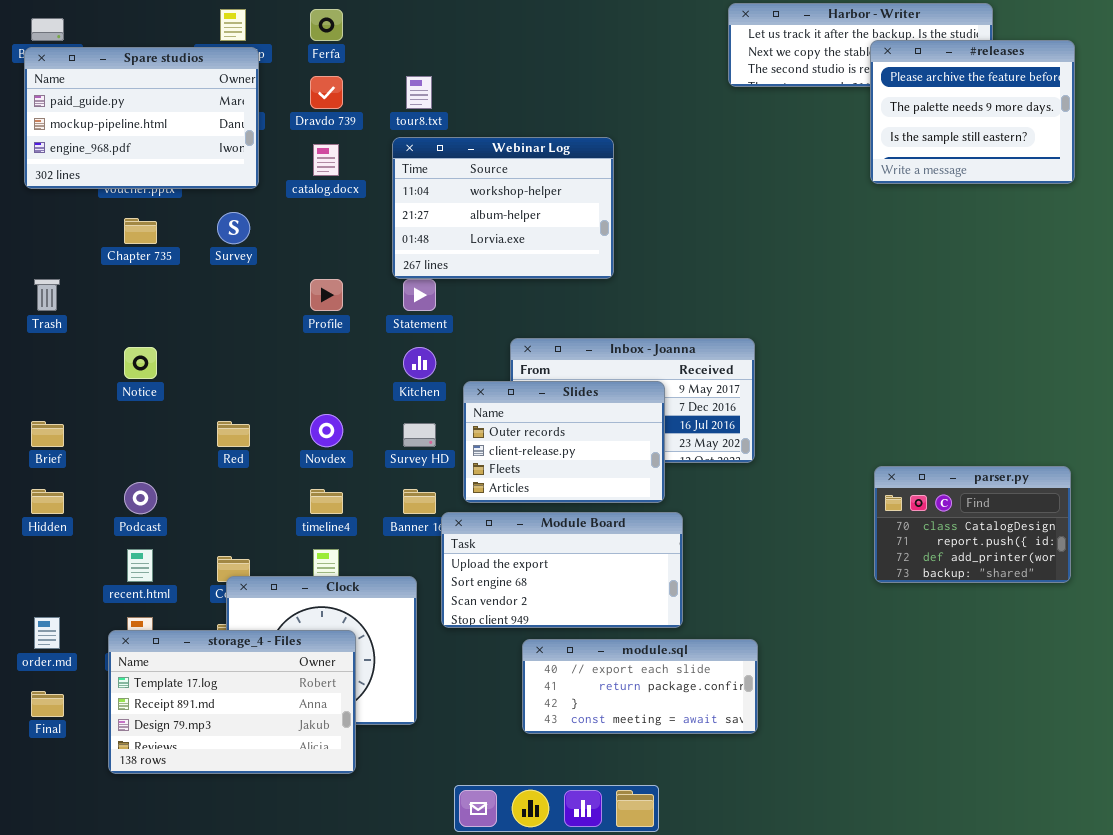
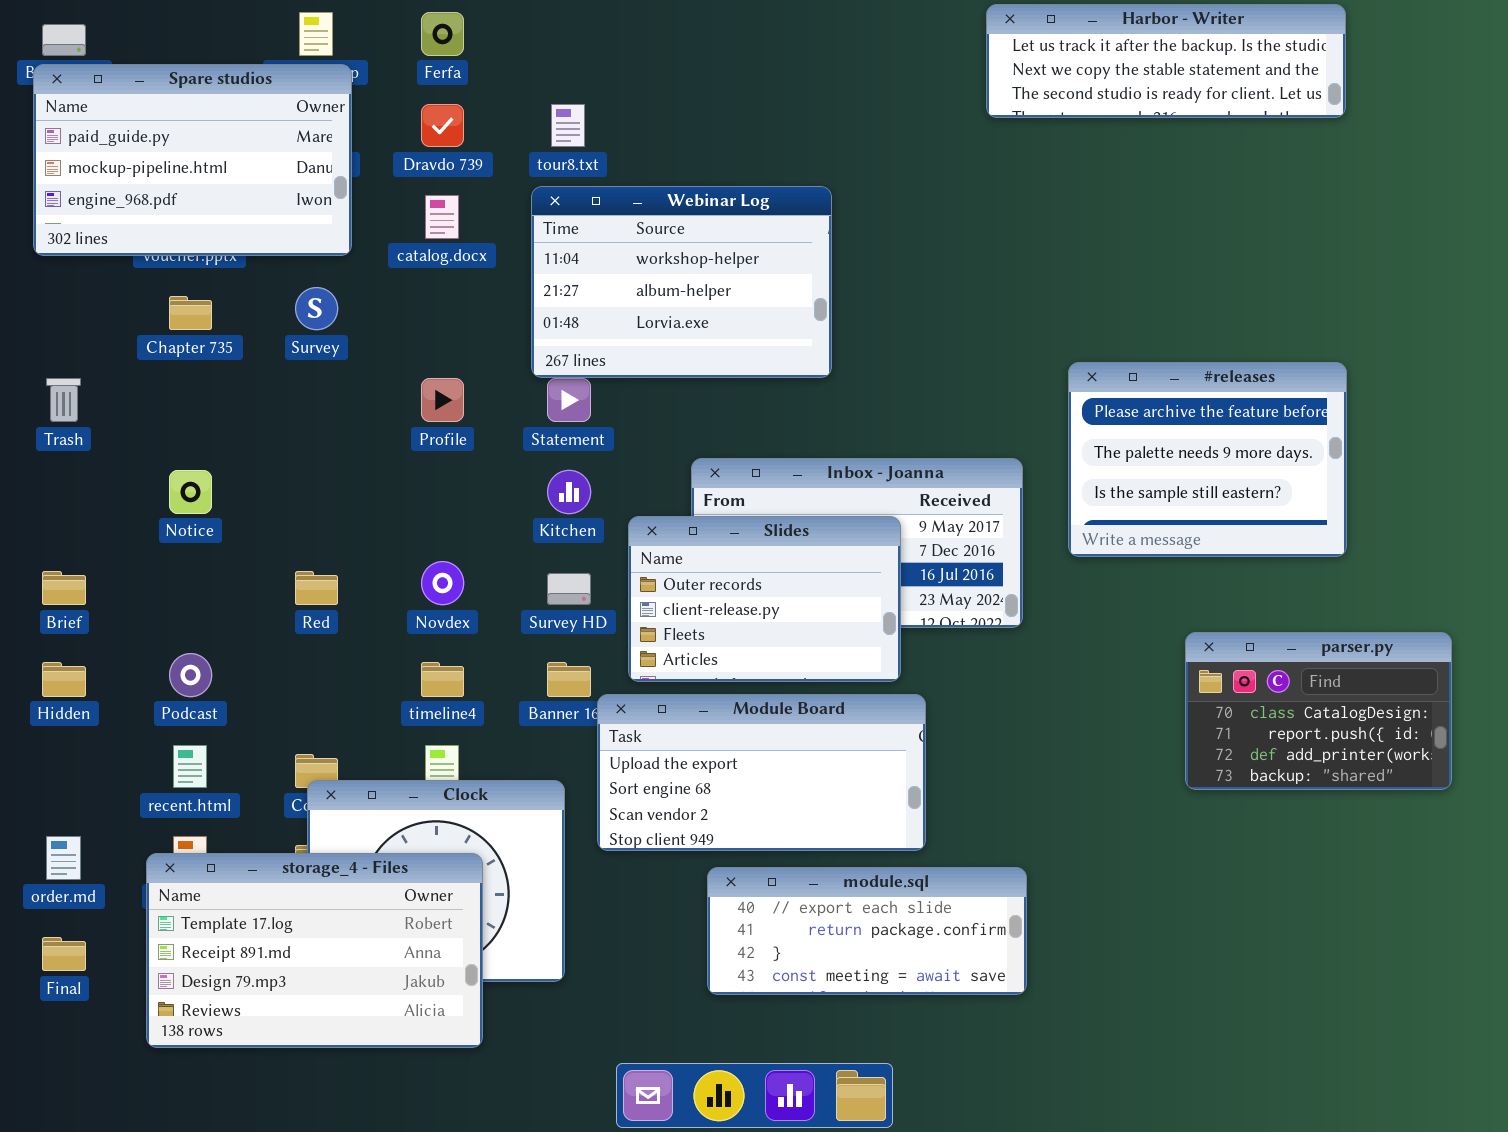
#releases: [870,40,1075,184] -> [1068,362,1347,557], moved

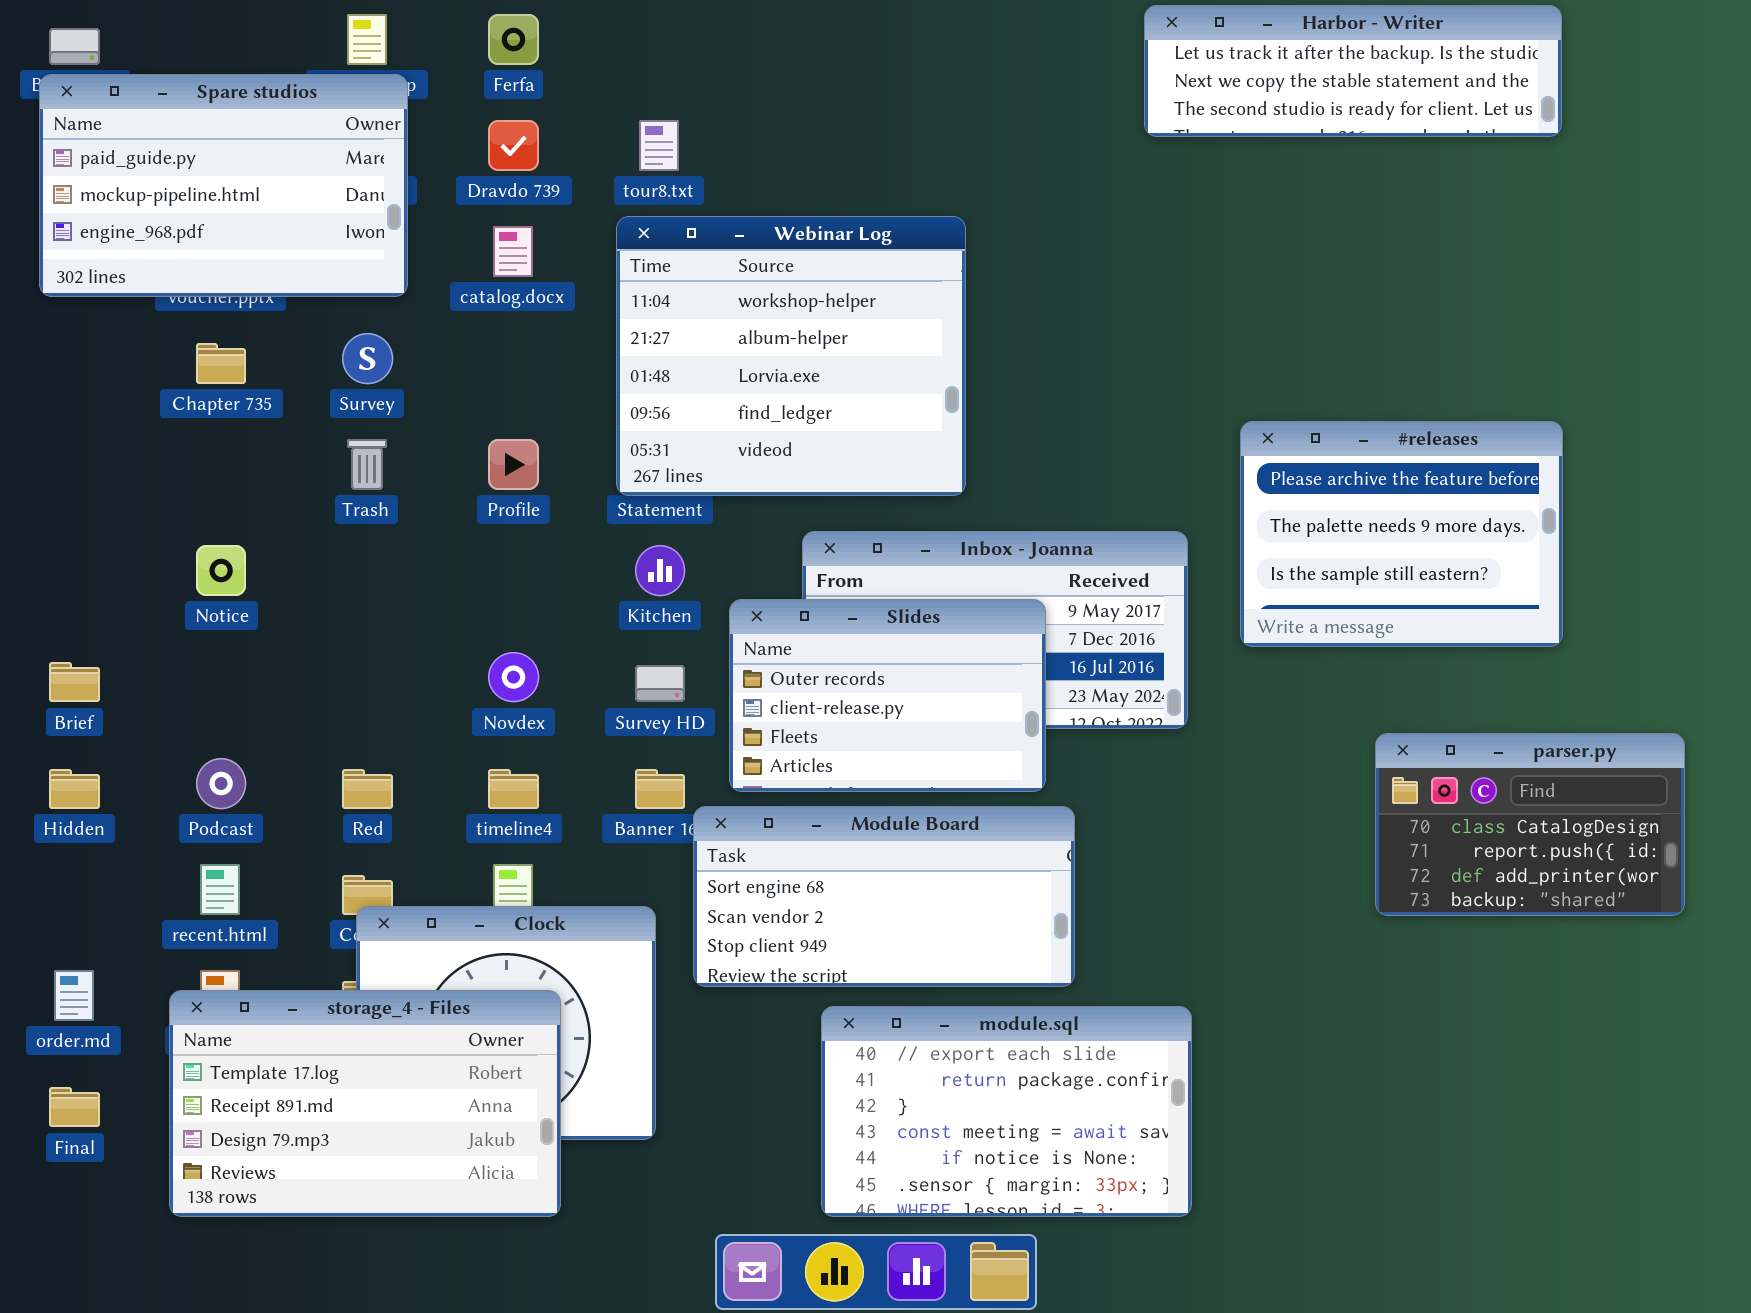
Webinar Log: [531,186,832,378] -> [616,216,966,496], resized
Trash: [46,378,81,422] -> [347,439,387,490], moved
Red: [295,571,338,605] -> [342,769,393,809], moved
Module Board: [597,694,926,851] -> [693,806,1075,987], scrolled down 1 row
module.sql: [707,867,1027,995] -> [821,1006,1192,1217], resized

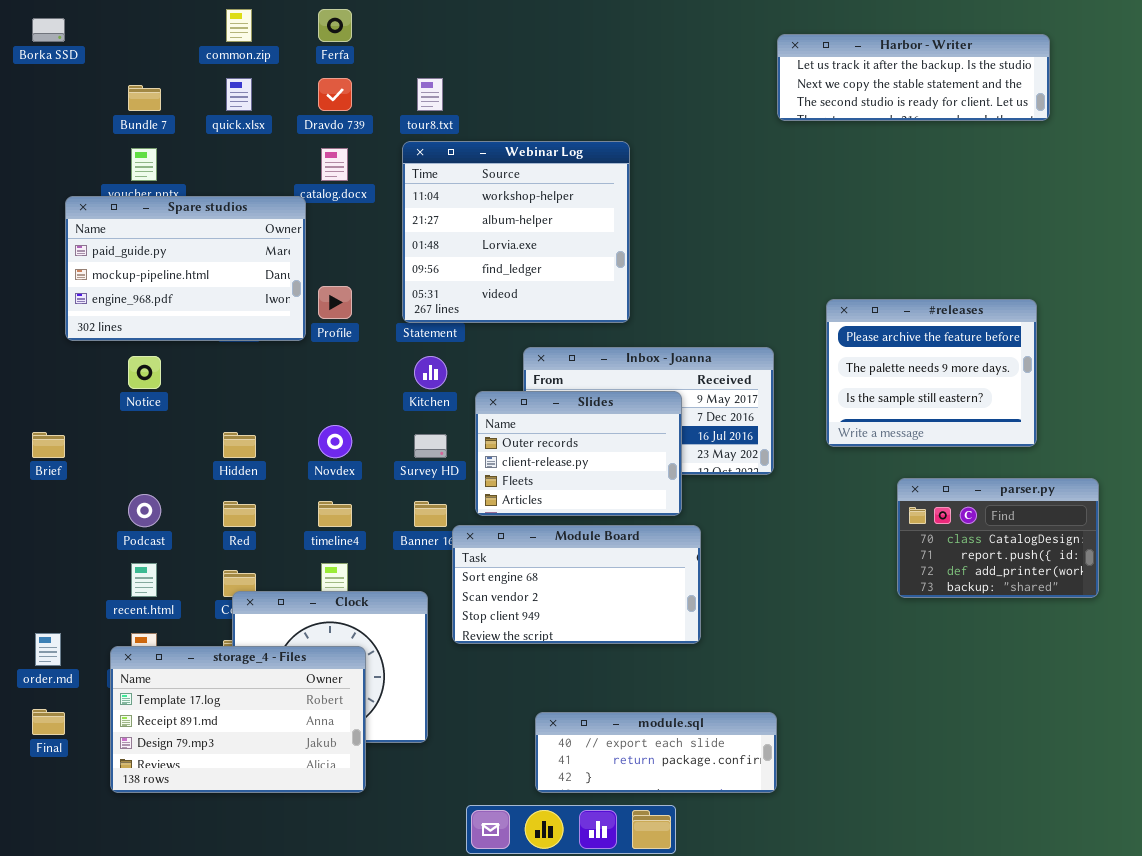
Harbor - Writer: [1144,5,1562,137] -> [777,34,1050,121], moved
Spare studios: [39,74,408,297] -> [65,196,306,341], moved
#releases: [1240,421,1563,647] -> [826,299,1037,447], moved
Hidden: [49,769,100,809] -> [223,432,256,458], moved
module.sql: [821,1006,1192,1217] -> [535,712,777,793], resized

